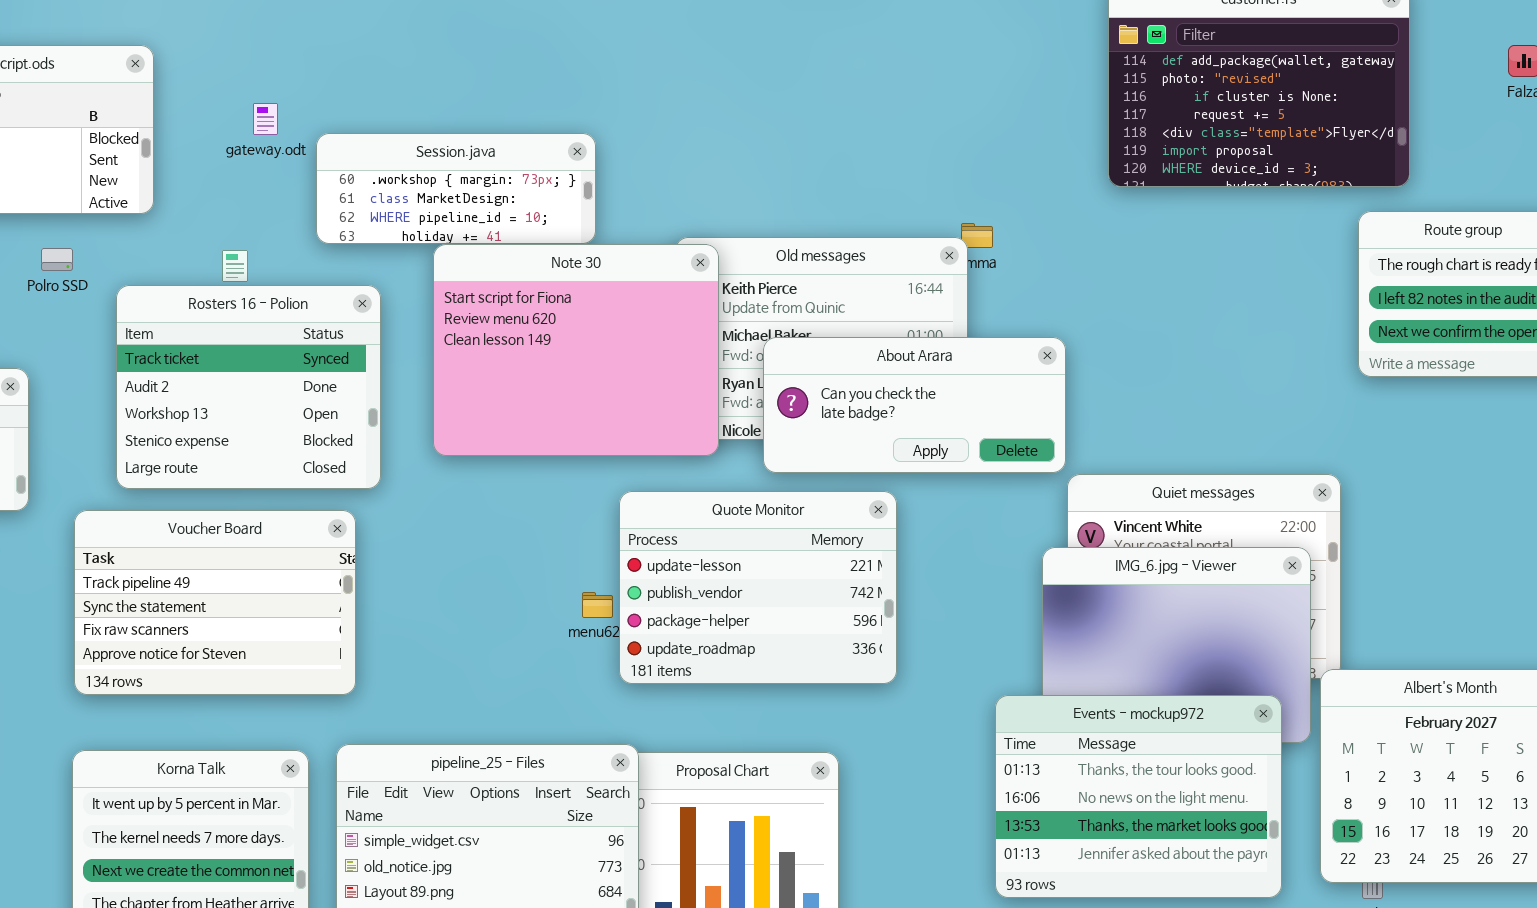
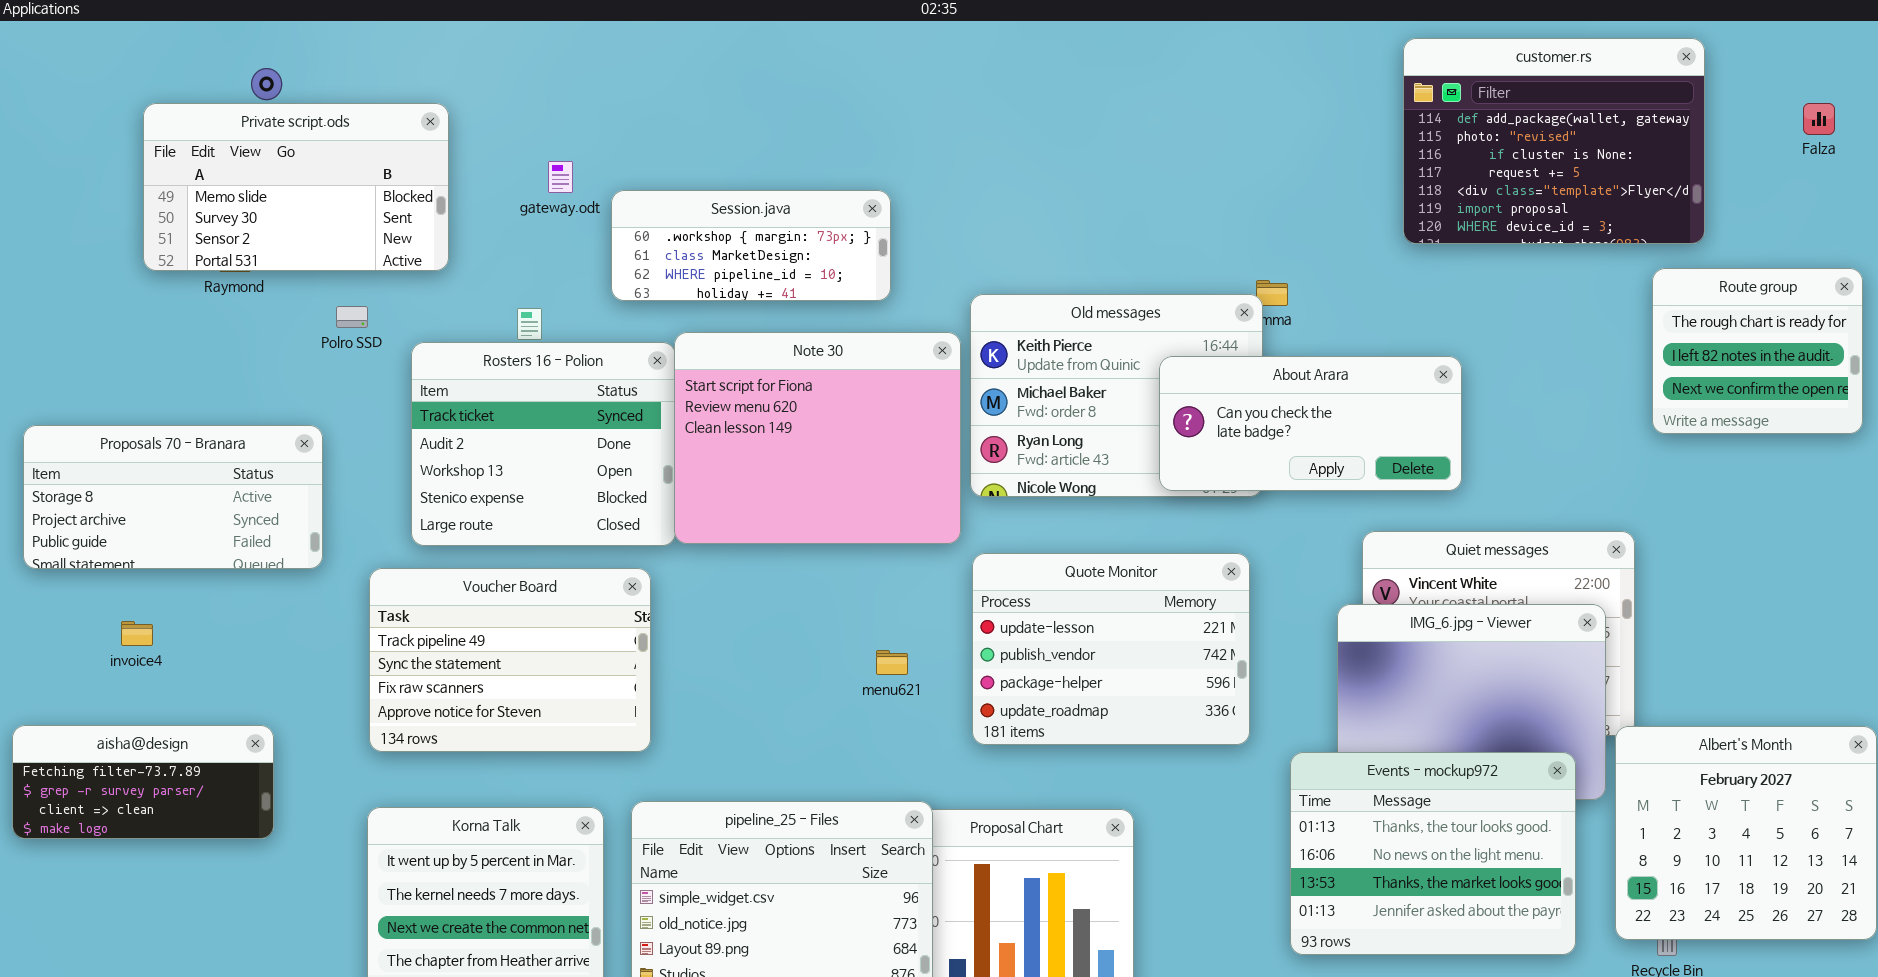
Note 30: [433,244,719,456] -> [674,332,961,544], moved
About Arara: [763,337,1066,473] -> [1159,356,1462,491], moved
Quote Monitor: [619,491,897,684] -> [972,553,1250,745], moved

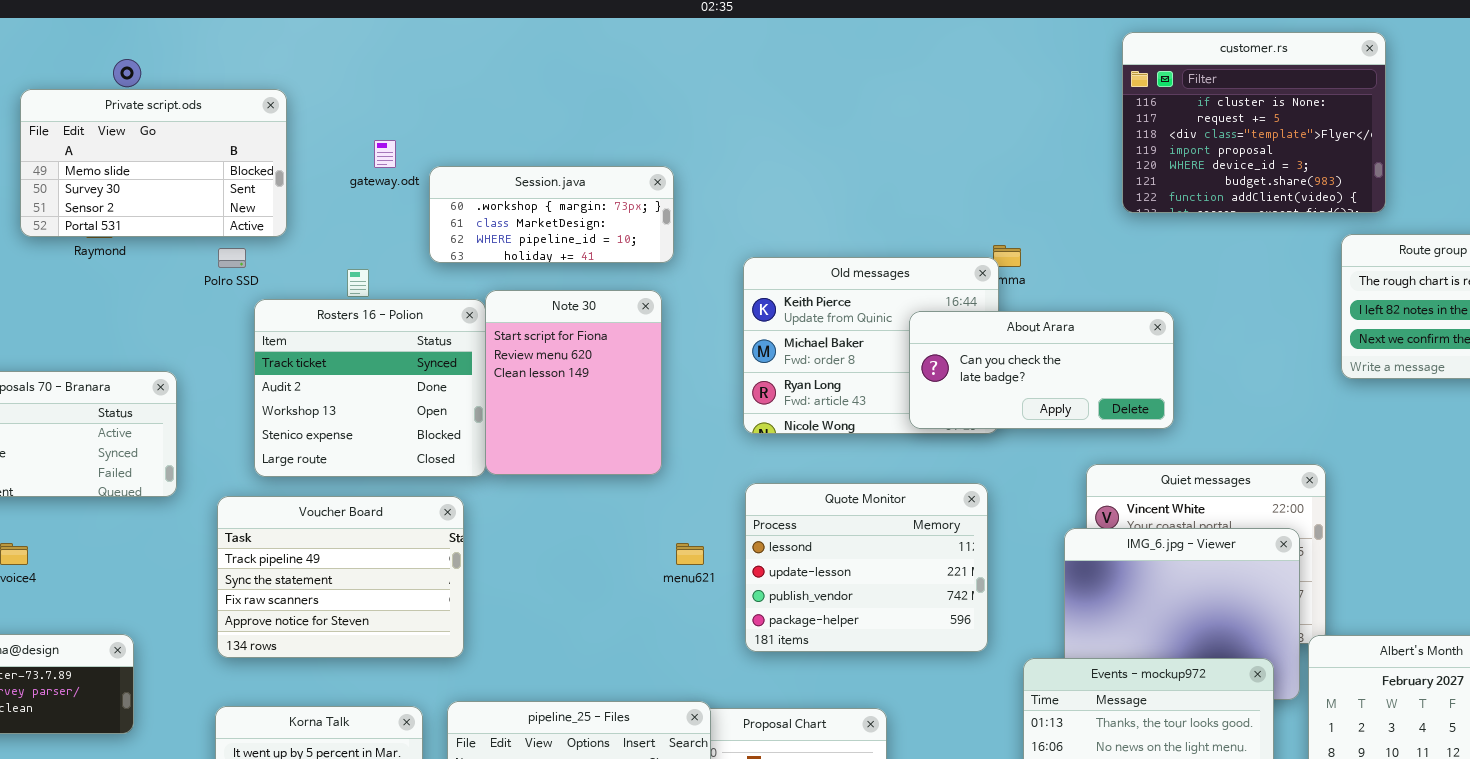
customer.rs: [1403,38,1705,244] -> [1122,32,1386,213], scrolled down 2 rows
Polro SSD: [336,306,368,328] -> [218,248,246,268], moved
Note 30: [674,332,961,544] -> [485,290,662,475], resized
Quote Monitor: [972,553,1250,745] -> [745,483,988,652], scrolled up 1 row
menu621: [876,650,908,675] -> [676,543,704,565], moved

